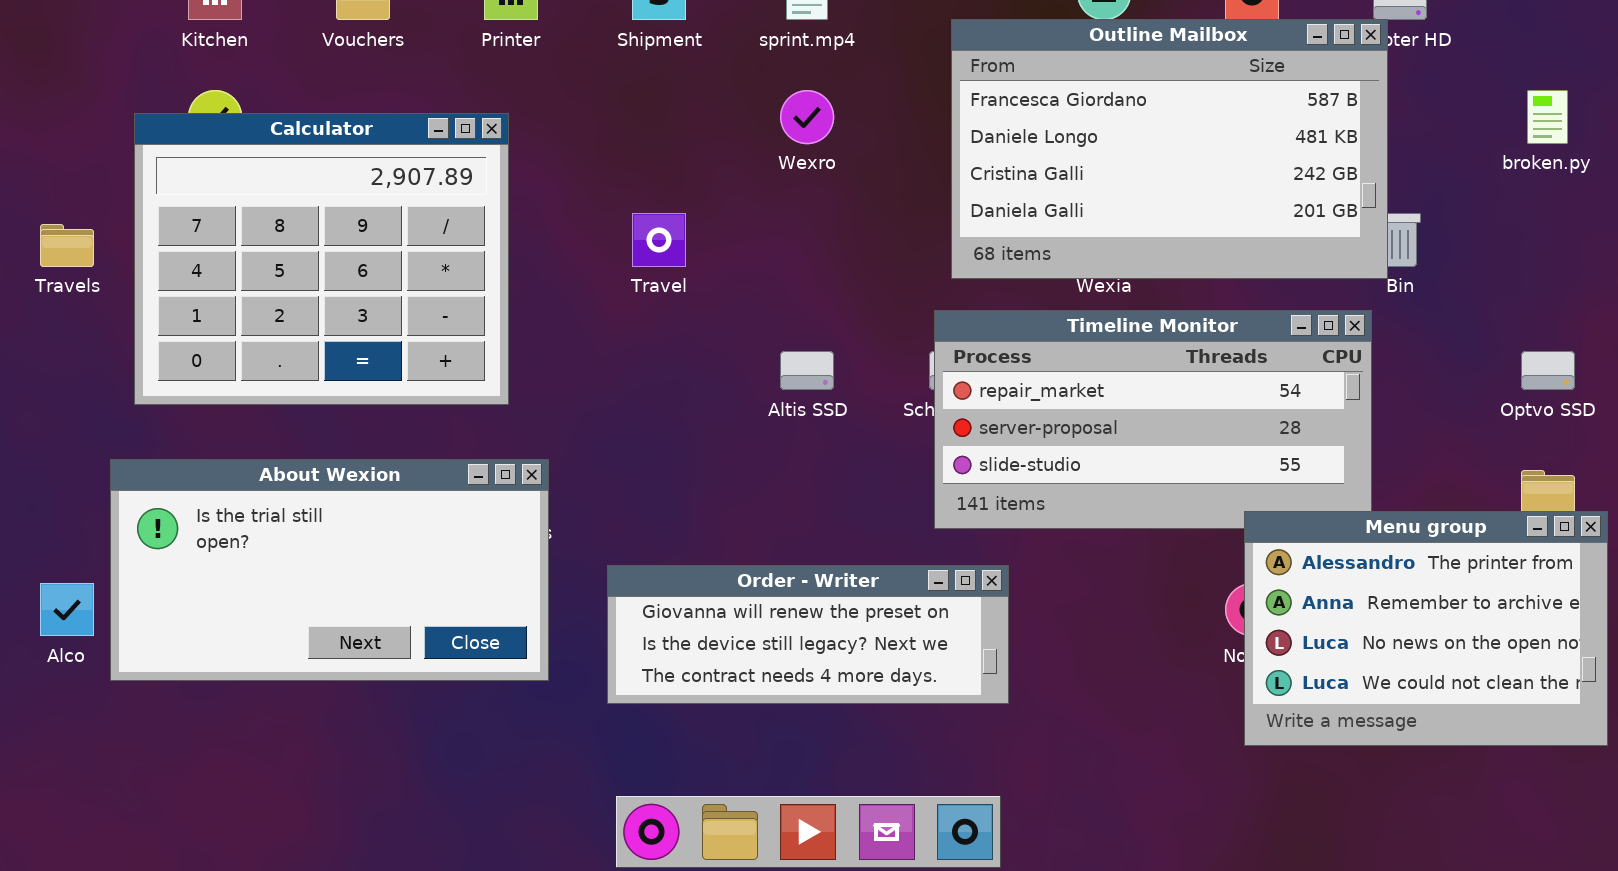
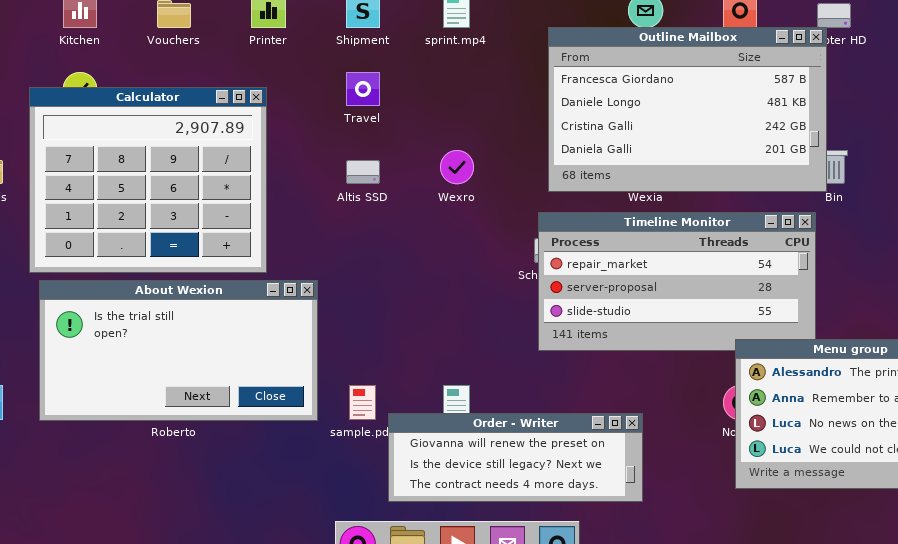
Wexro: [780,90,834,144] -> [440,150,474,184], moved
Travel: [632,213,686,267] -> [346,72,380,106], moved
Altis SSD: [780,351,834,390] -> [346,160,380,184], moved
About Wexion: [110,459,549,681] -> [39,280,318,421], moved
Order - Writer: [607,565,1009,704] -> [388,413,643,502], moved

